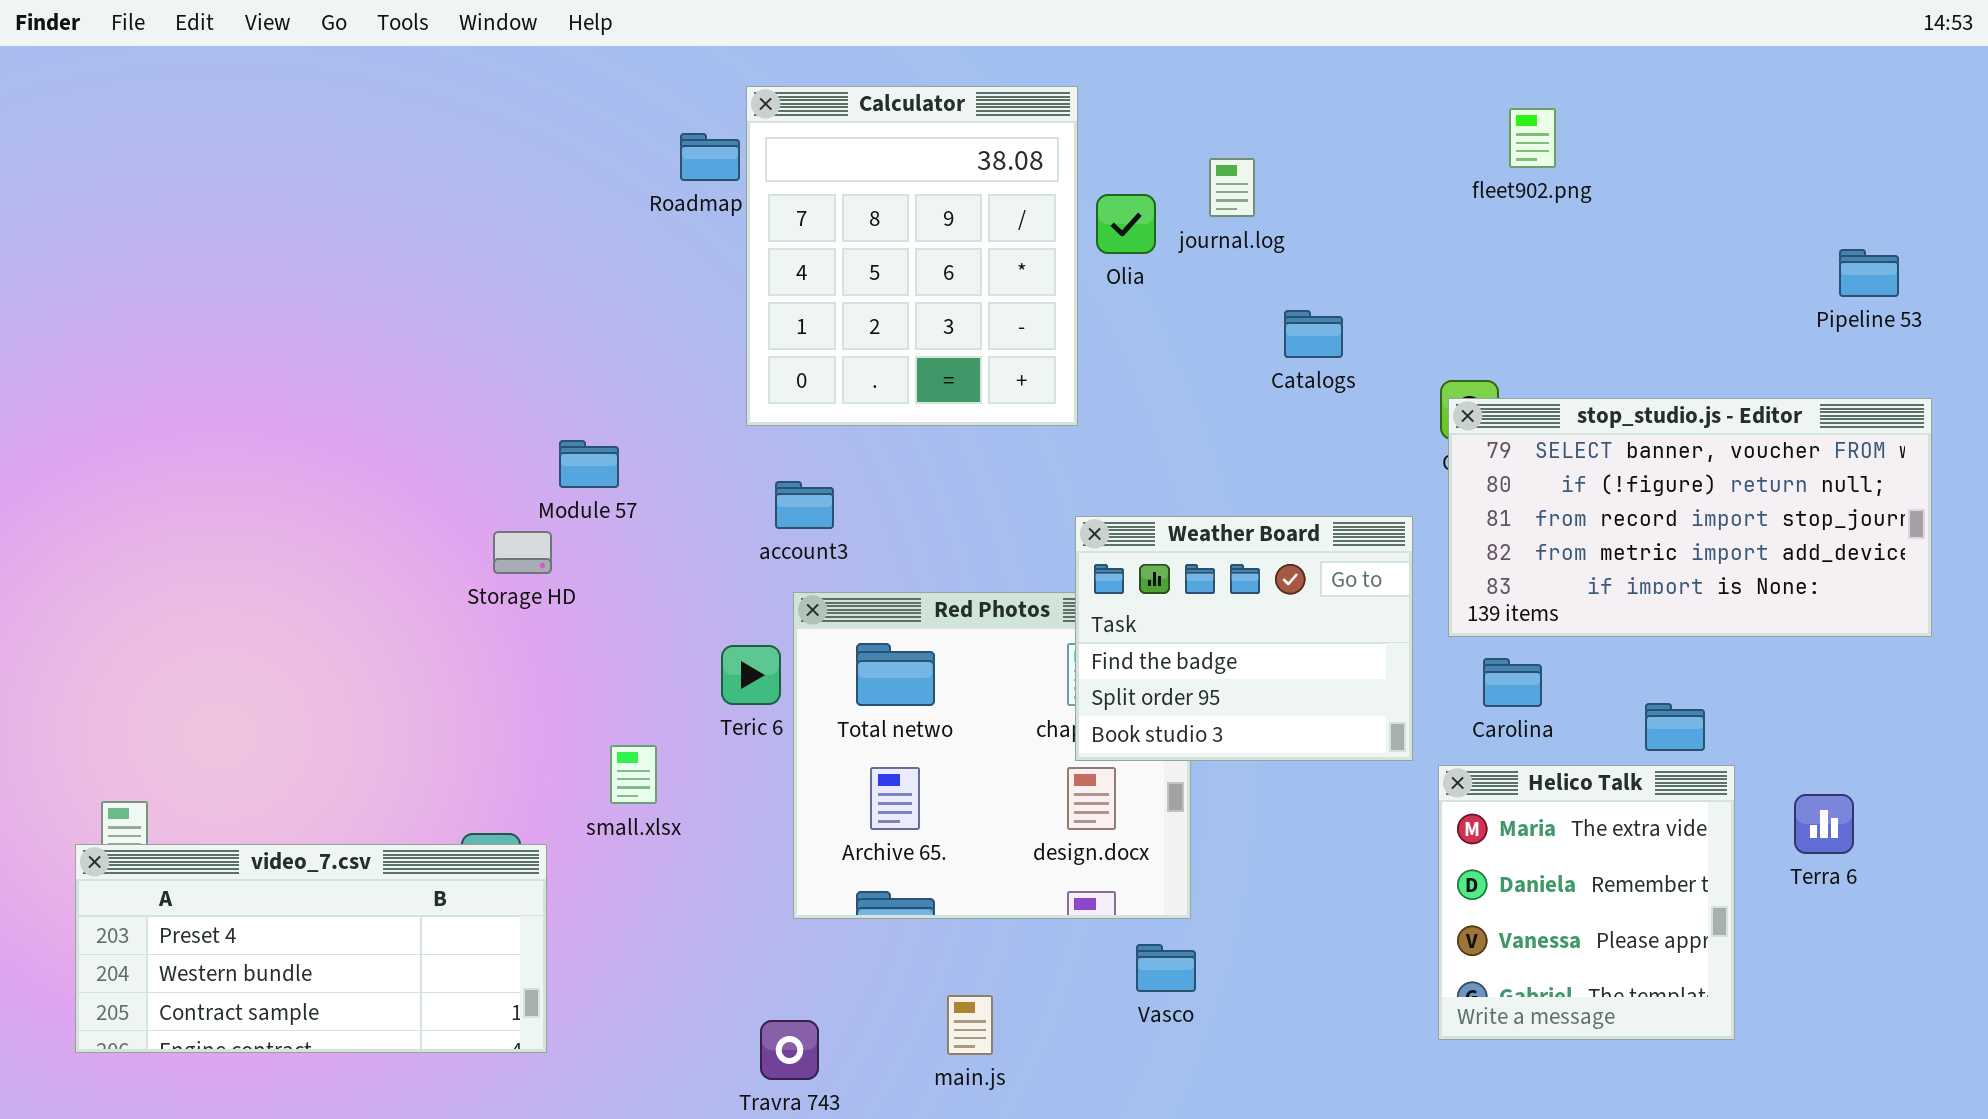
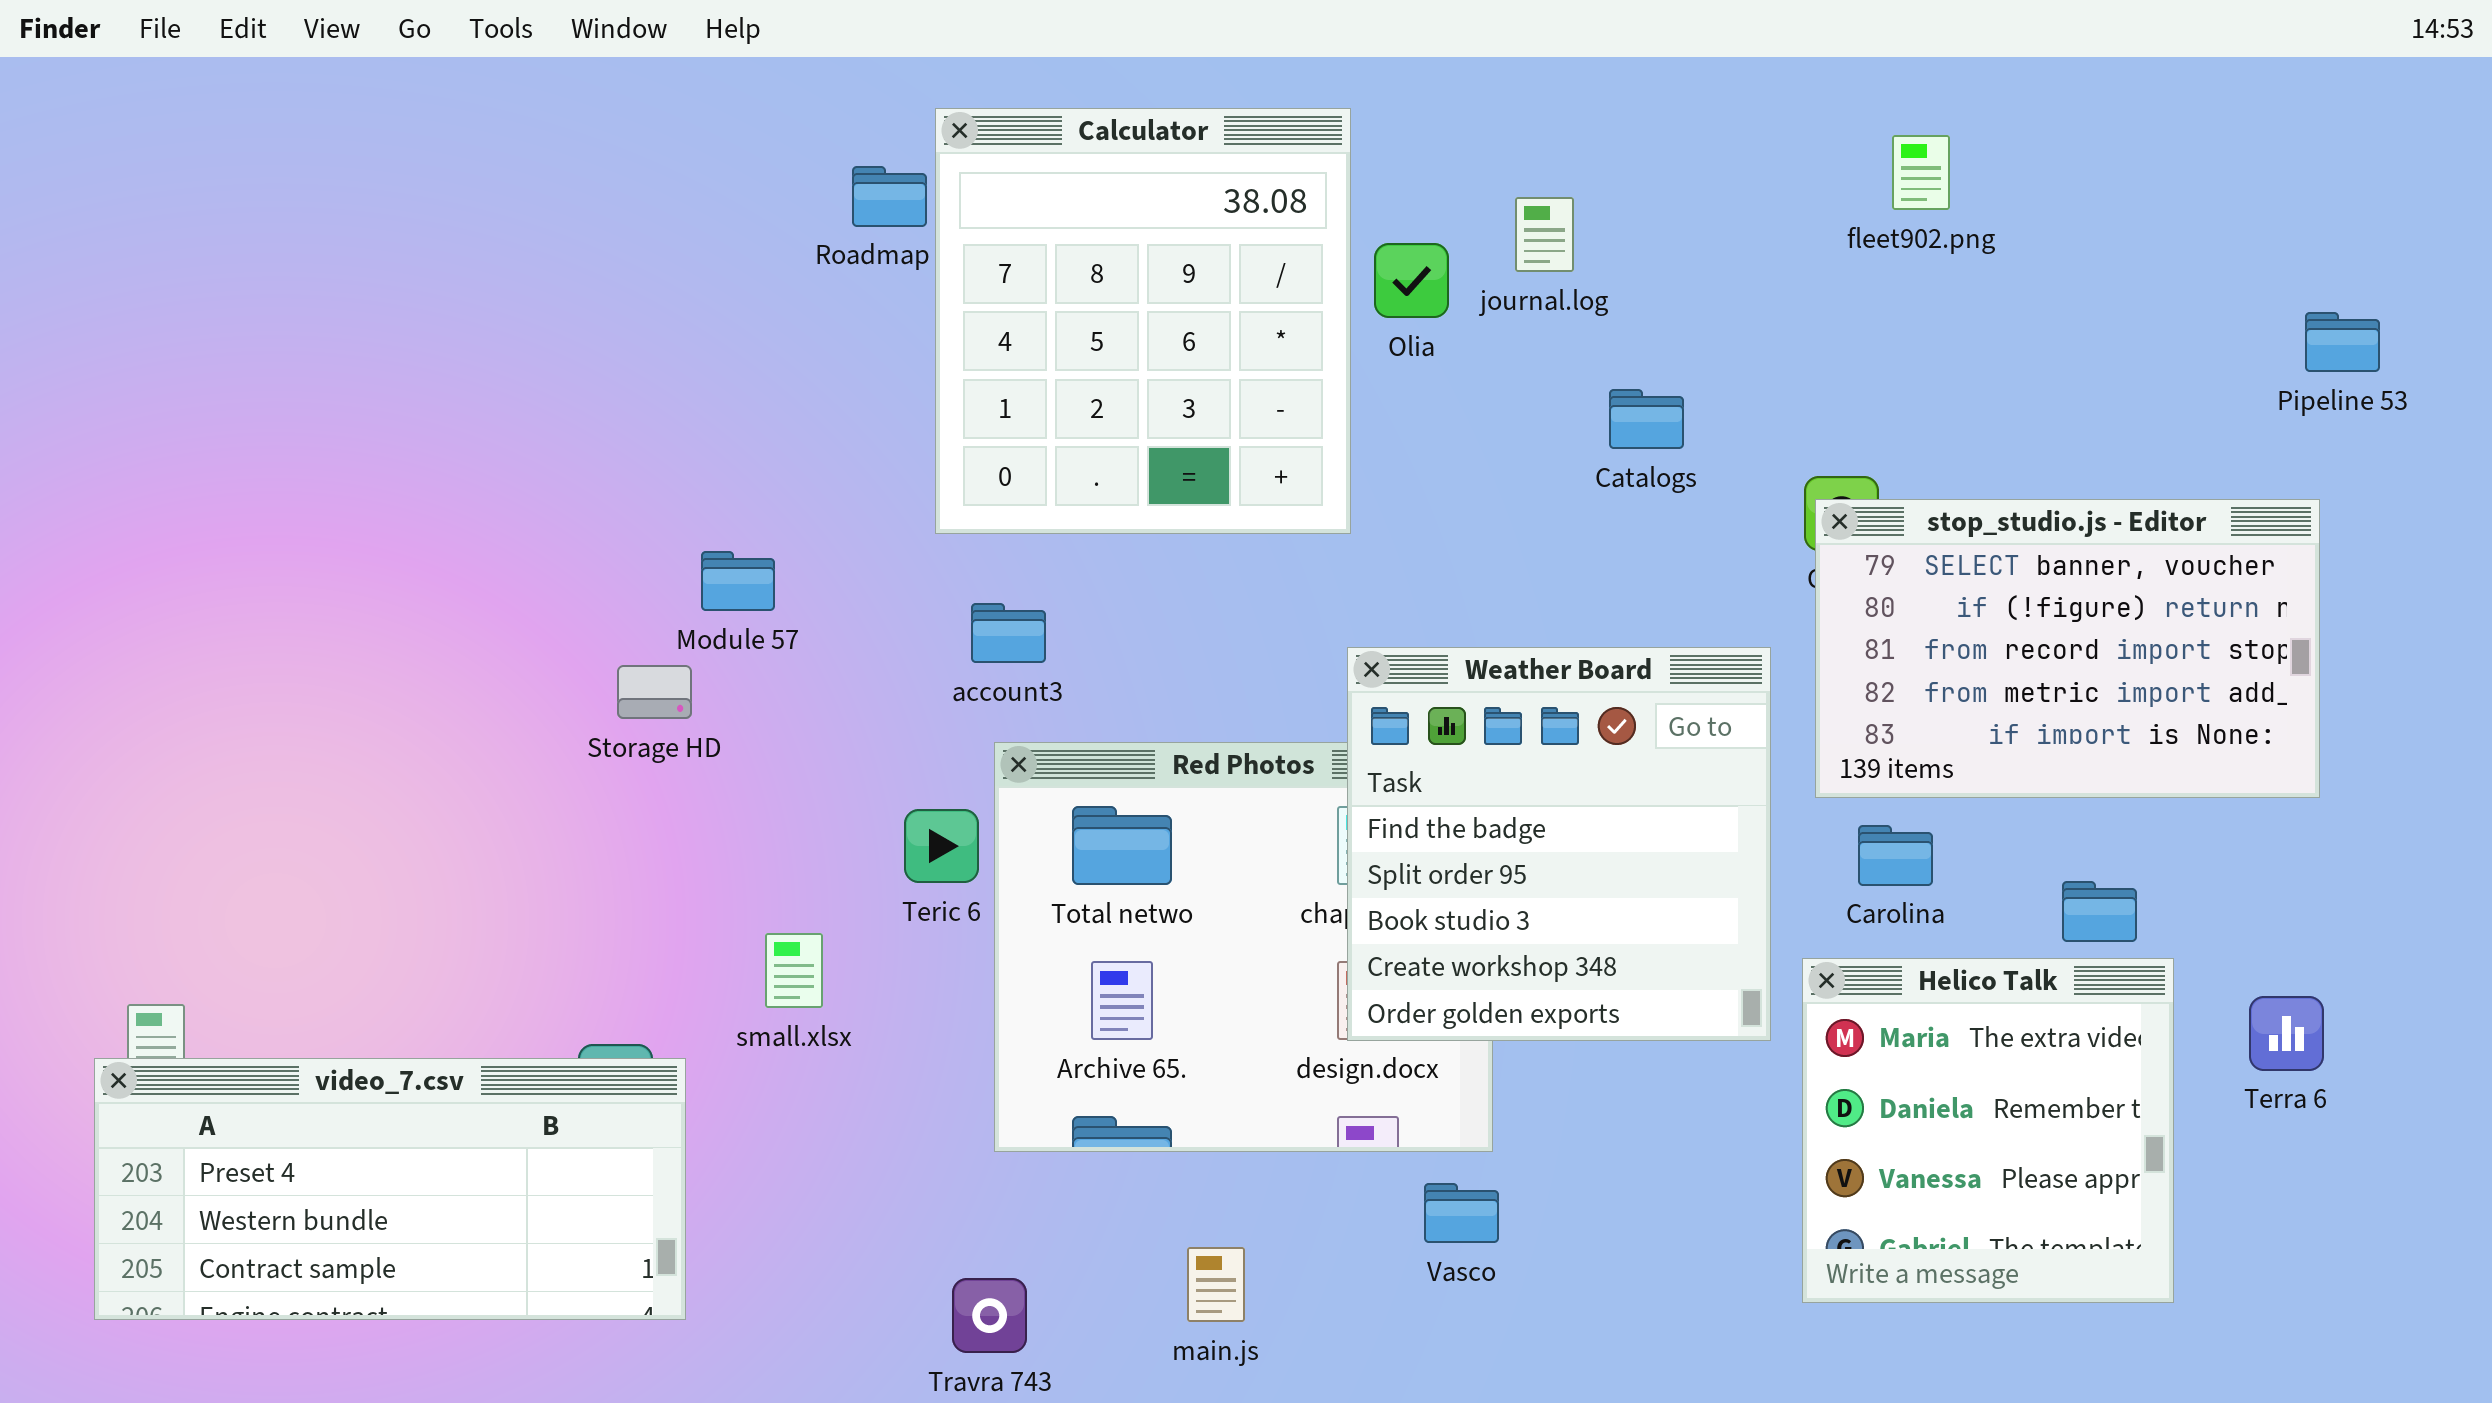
stop_studio.js - Editor: [1448,398,1932,637] -> [1815,499,2320,798], resized
Weather Board: [1075,516,1413,761] -> [1347,647,1771,1041], resized

